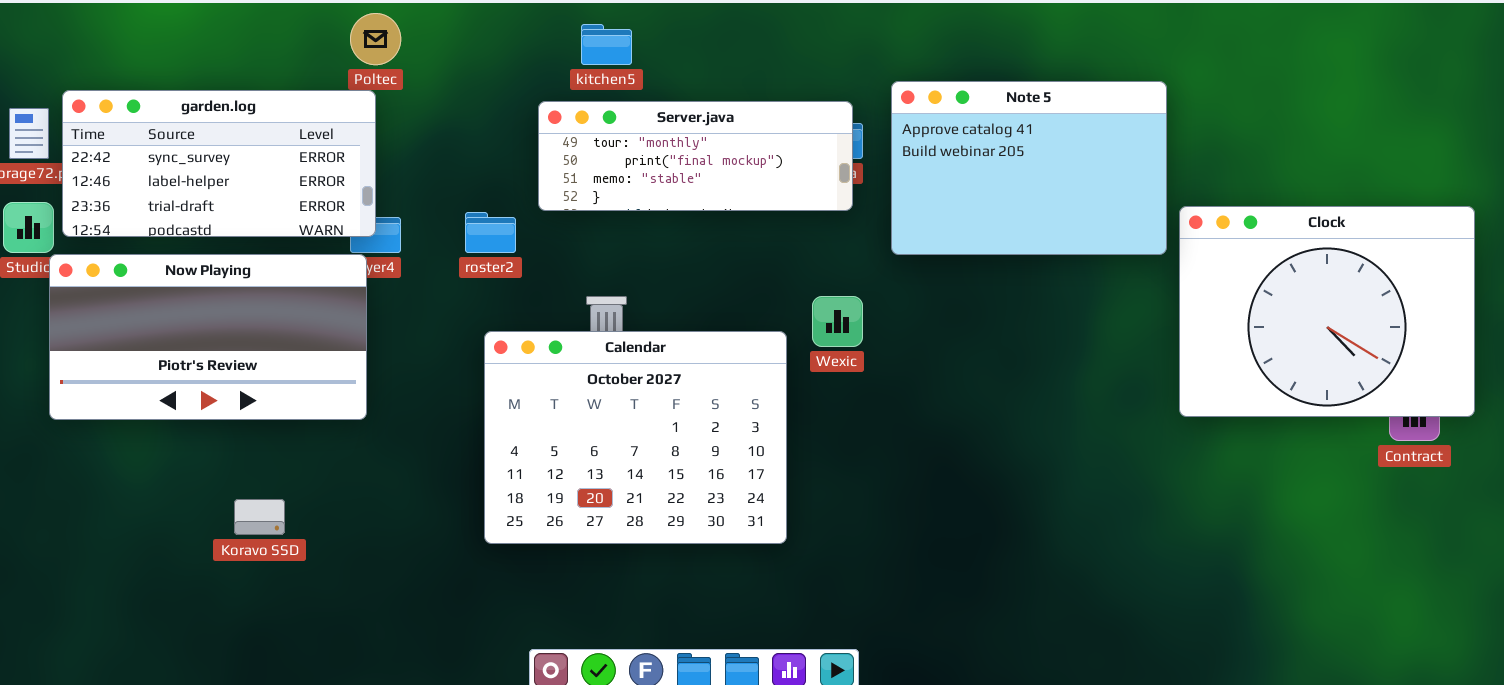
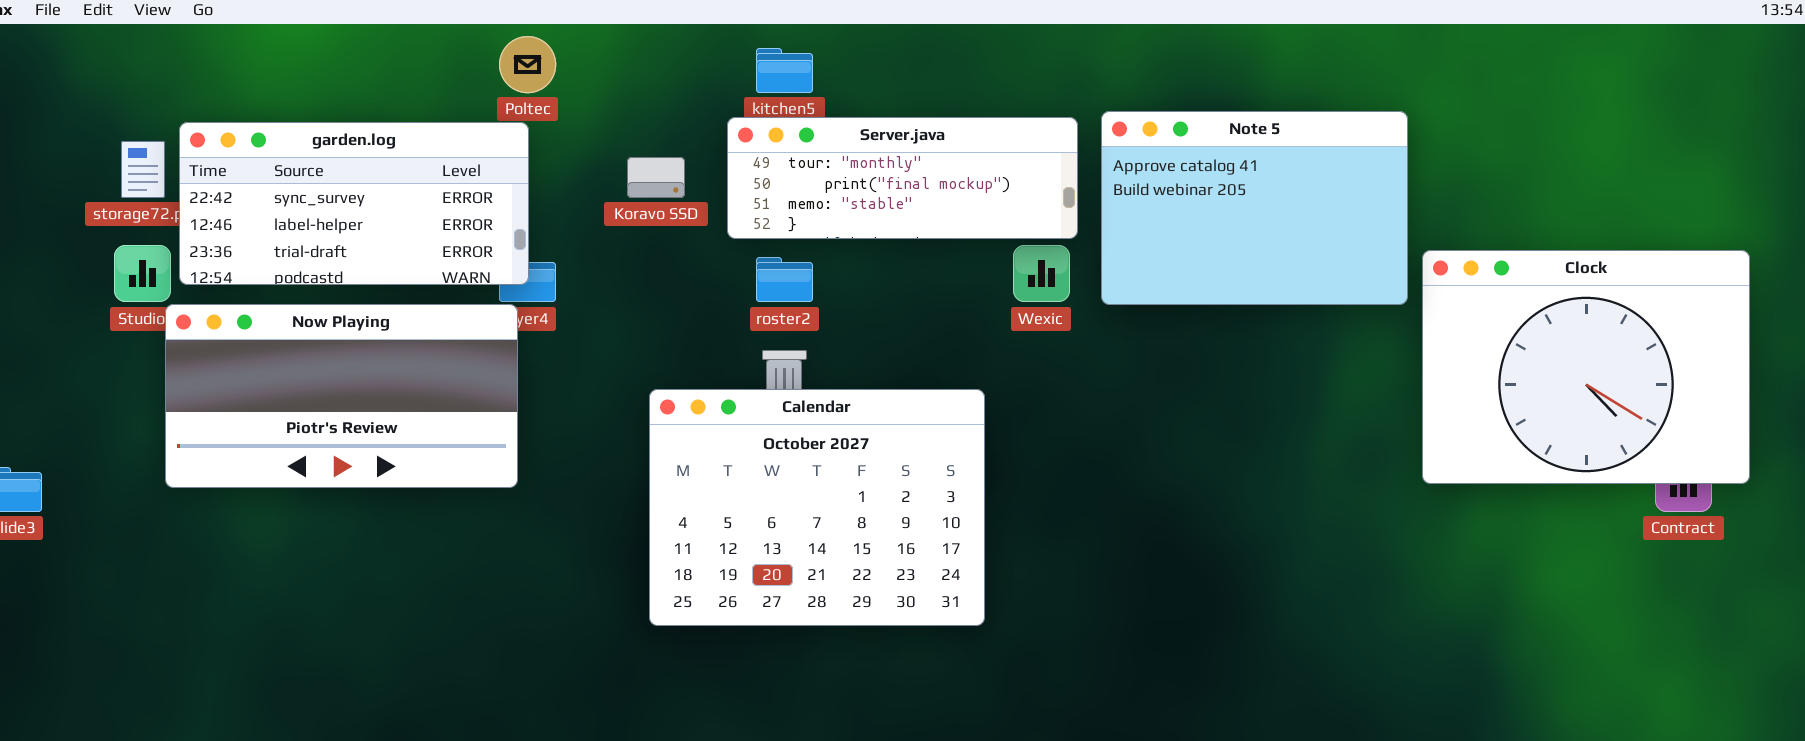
Server.java: [538,101,853,211] -> [727,117,1078,239], moved
roster2: [465,212,516,253] -> [756,257,813,302], moved
Wexic: [812,296,863,347] -> [1013,245,1070,302], moved
Koravo SSD: [234,499,285,535] -> [627,157,685,198], moved

